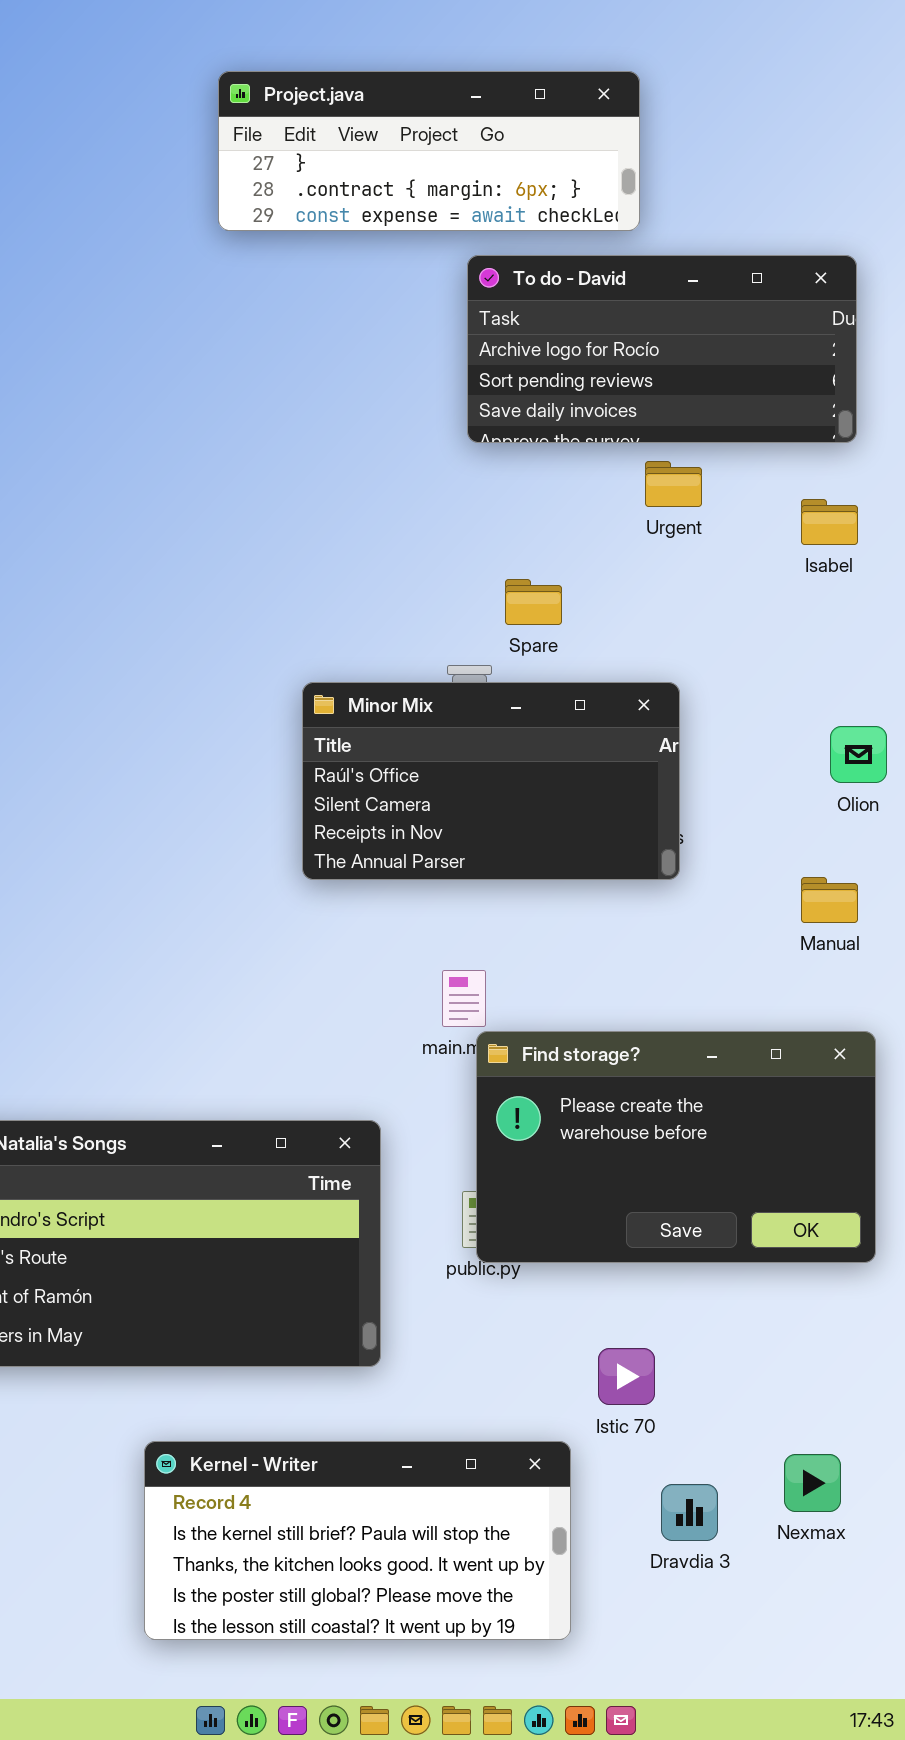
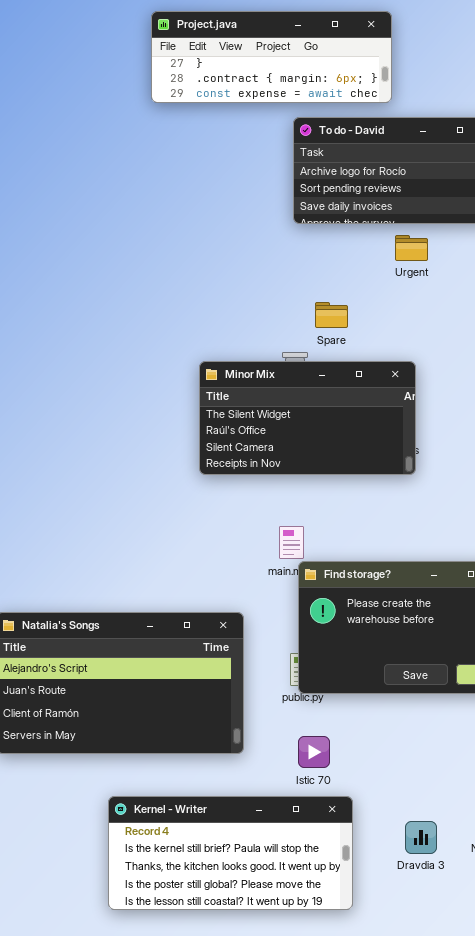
Minor Mix: [302,682,680,880] -> [199,361,416,475], scrolled up 1 row
Istic 70: [598,1348,655,1405] -> [298,736,330,768], moved

